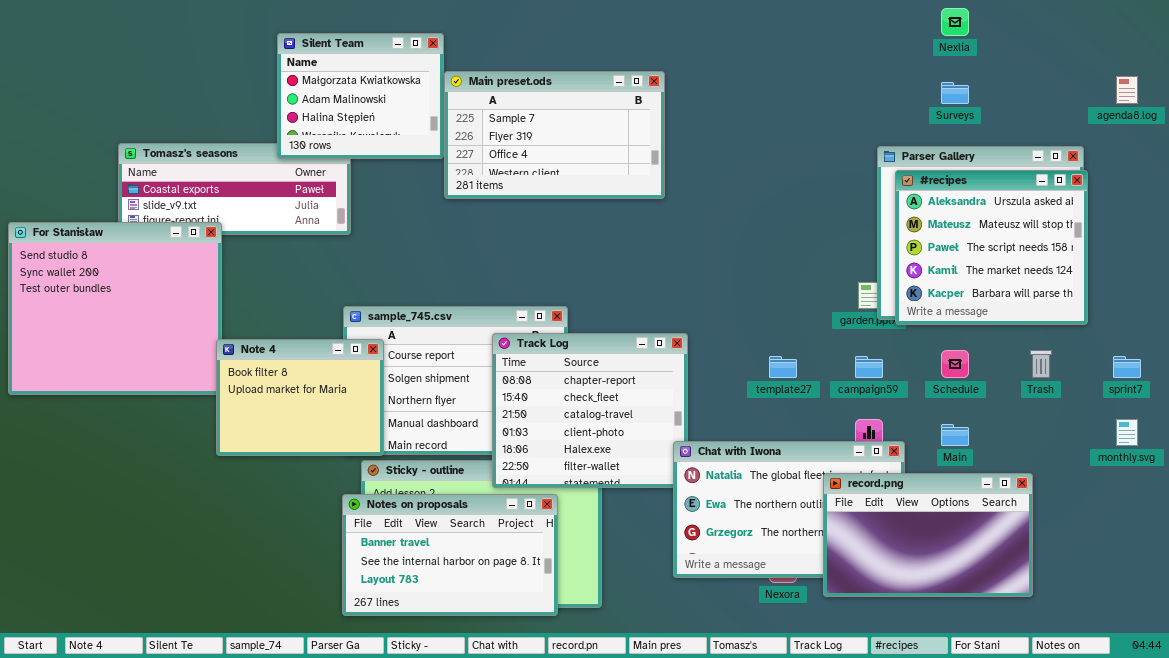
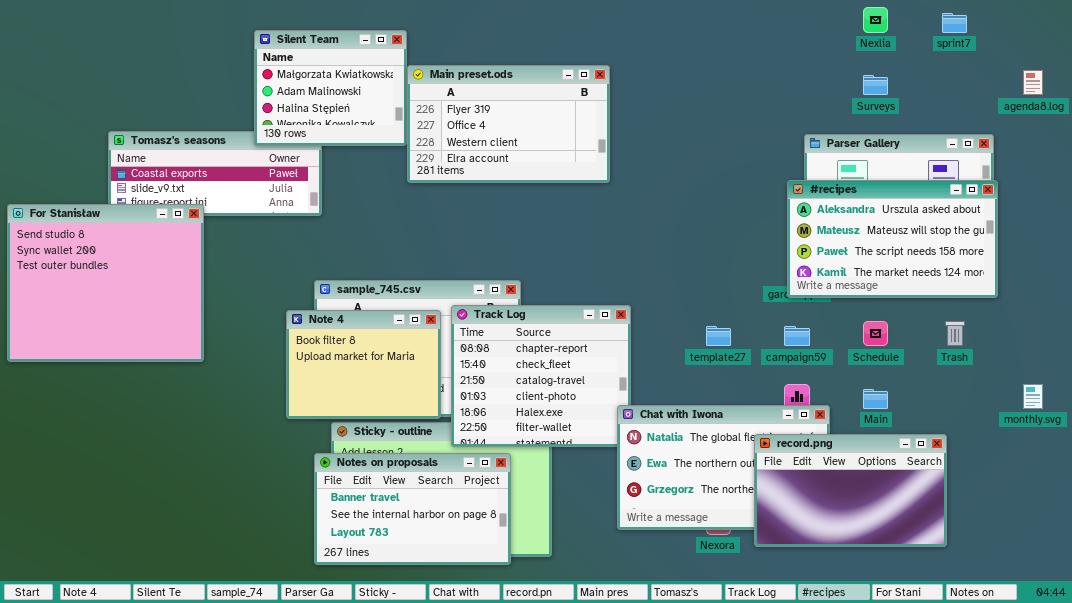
Main preset.ods: [444,71,665,199] -> [407,65,610,183], scrolled down 1 row
#recipes: [895,170,1088,325] -> [787,180,998,298], resized
Note 4: [216,339,384,456] -> [286,310,441,419], moved
sprint7: [1113,356,1141,378] -> [942,13,967,33], moved

